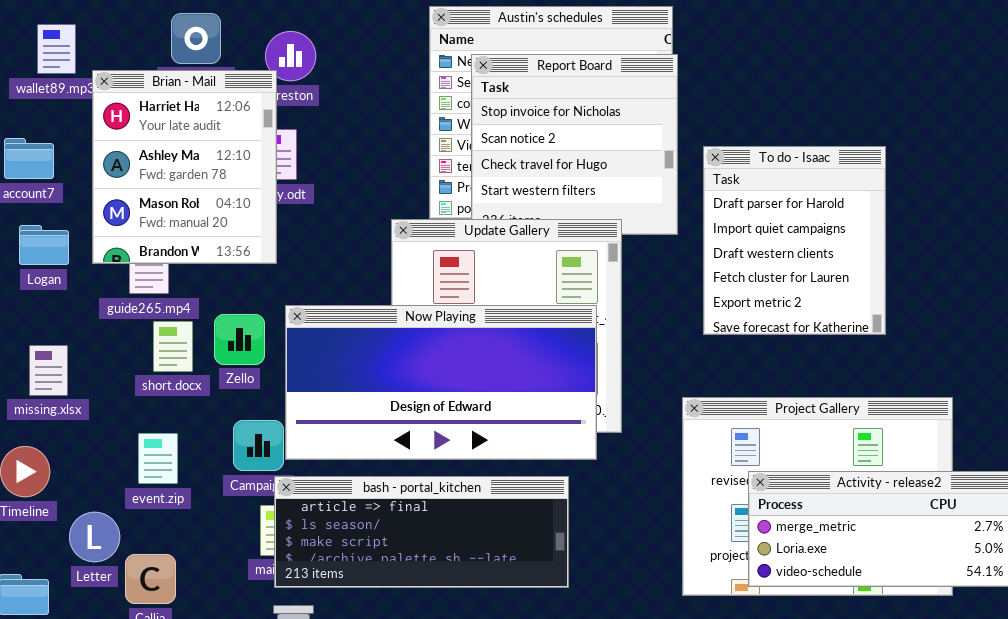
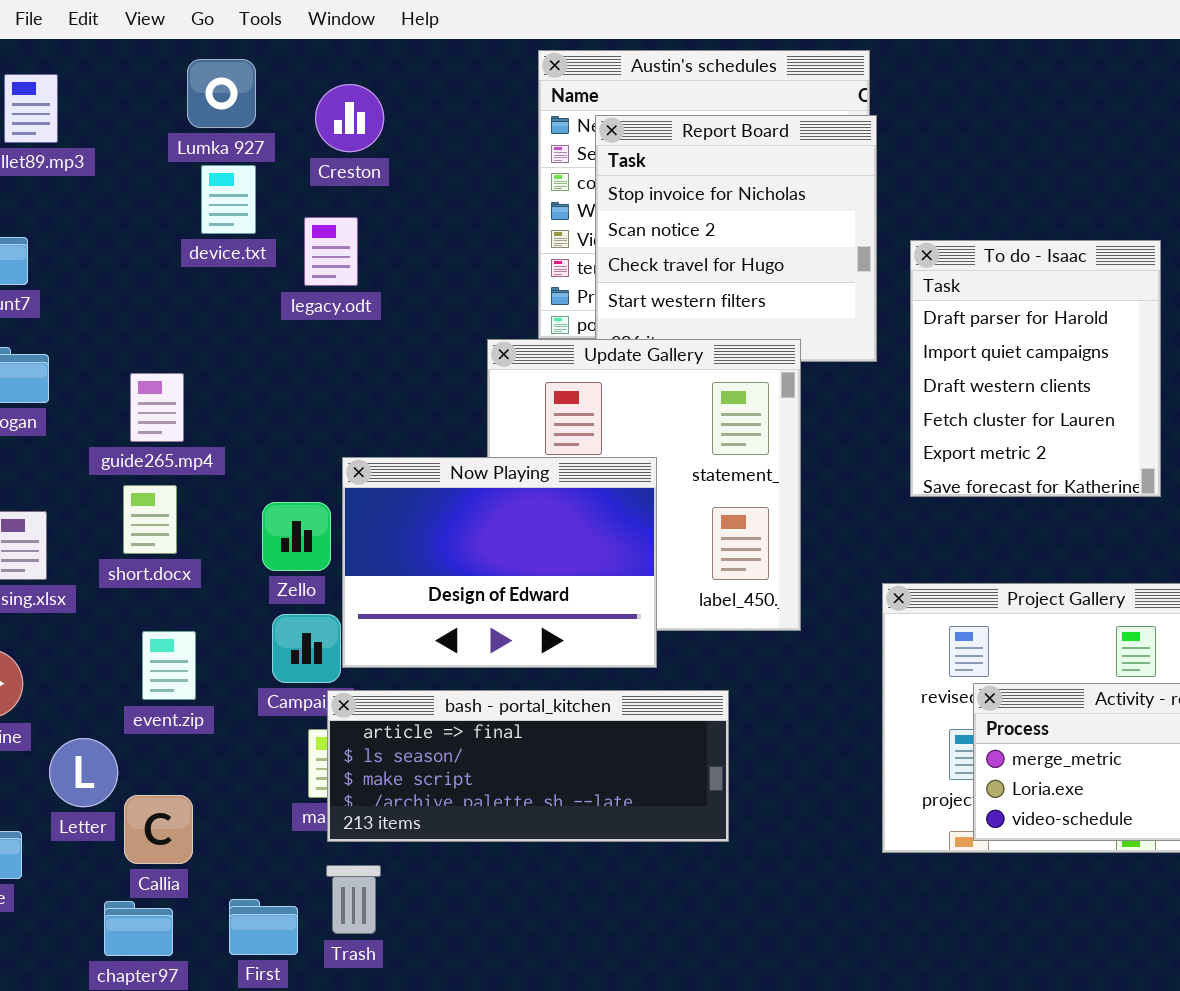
Brian - Mail: [92,70,277,264] -> none, closed
Now Playing: [285,305,597,460] -> [342,457,657,668], resized
Zello: [214,314,265,365] -> [262,502,331,571], moved
short.docx: [153,321,193,372] -> [123,485,177,554], moved

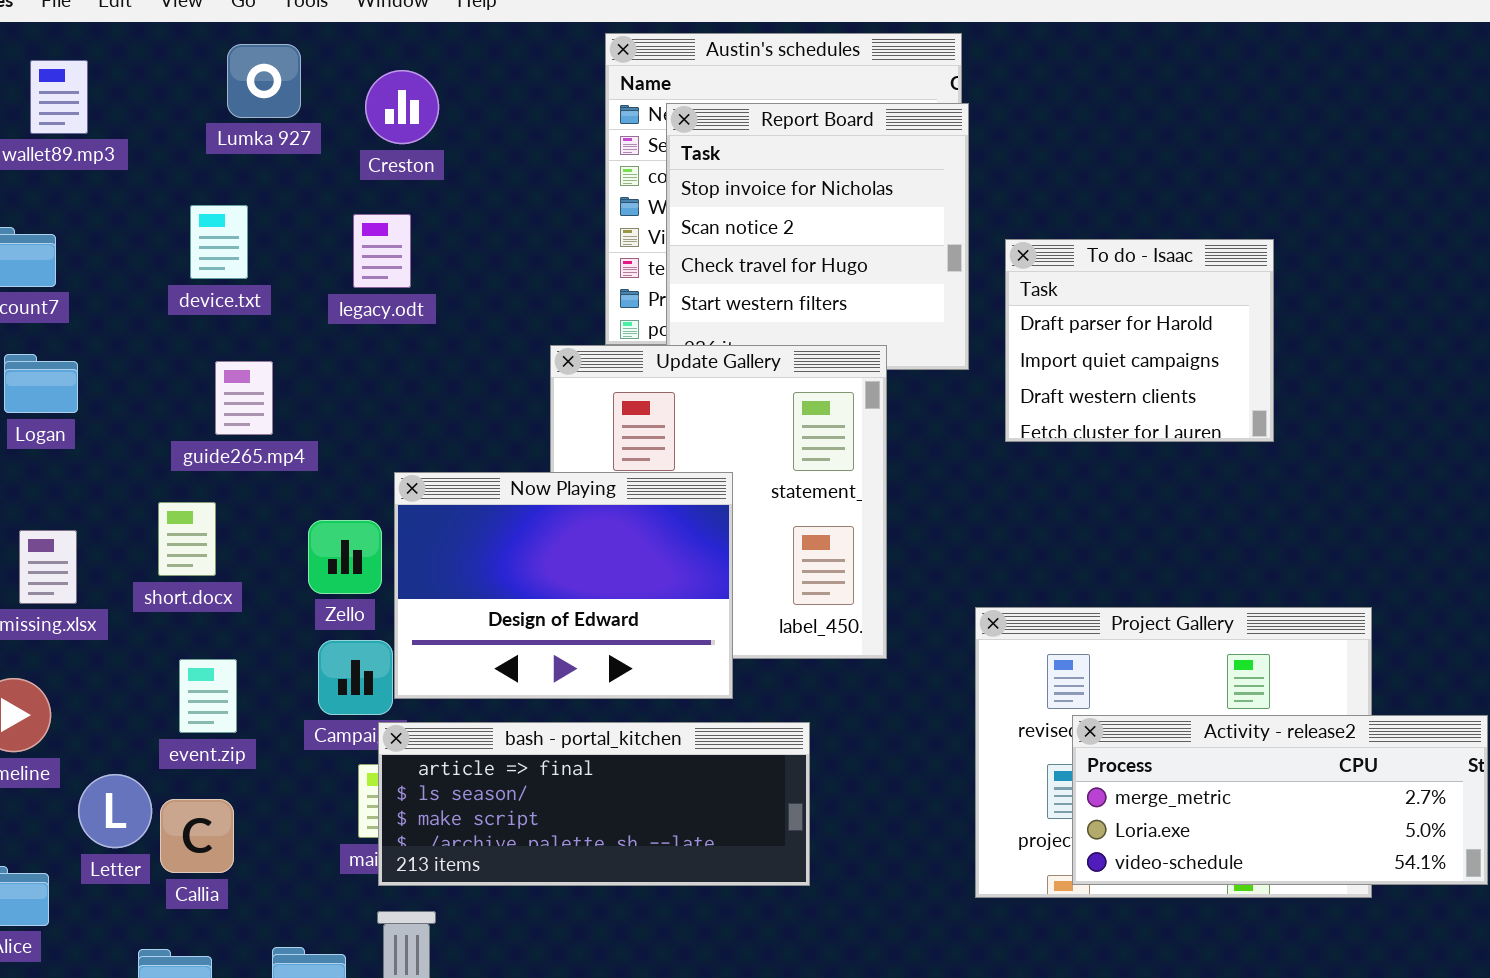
device.txt: [201,165,256,234] -> [190,205,248,279], moved
To do - Isaac: [910,240,1161,497] -> [1005,239,1274,442], resized
guide265.mp4: [130,373,184,442] -> [215,361,273,435], moved
Callia: [124,795,193,864] -> [160,799,234,873], moved

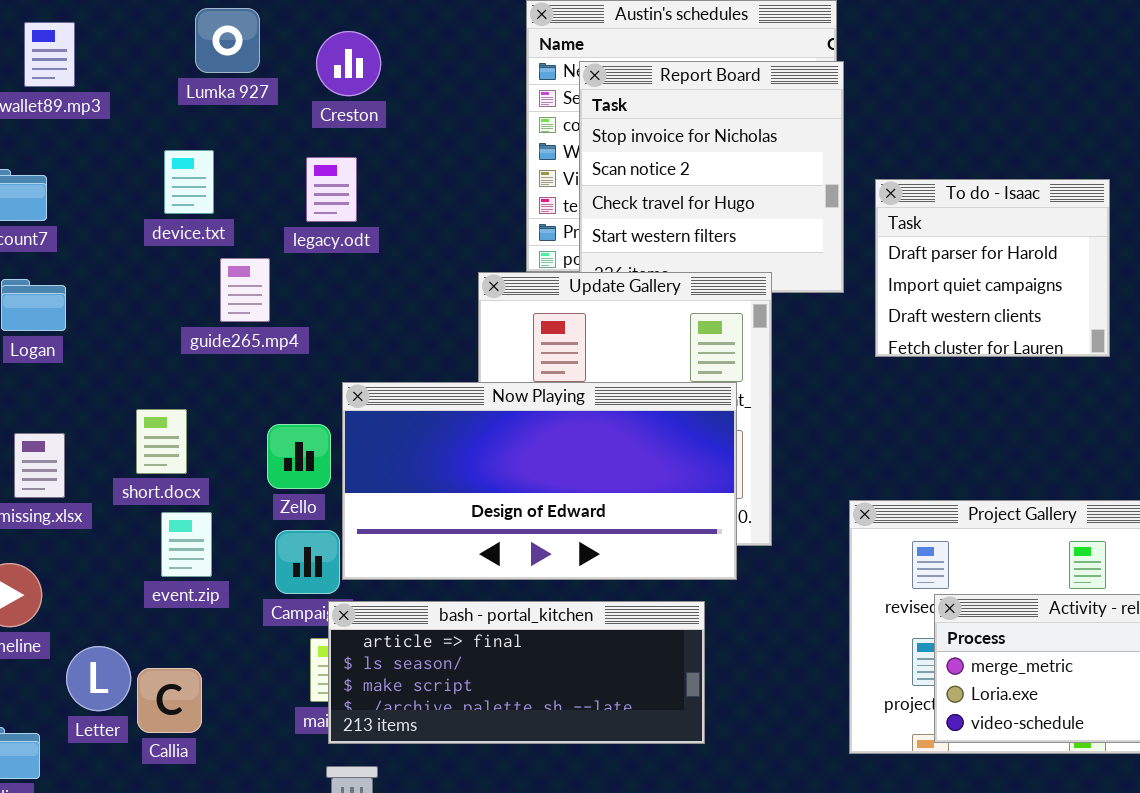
guide265.mp4: [215,361,273,435] -> [220,258,270,322], moved
Now Playing: [394,472,733,699] -> [342,382,737,580], resized
event.zip: [179,659,237,733] -> [161,512,212,577], moved

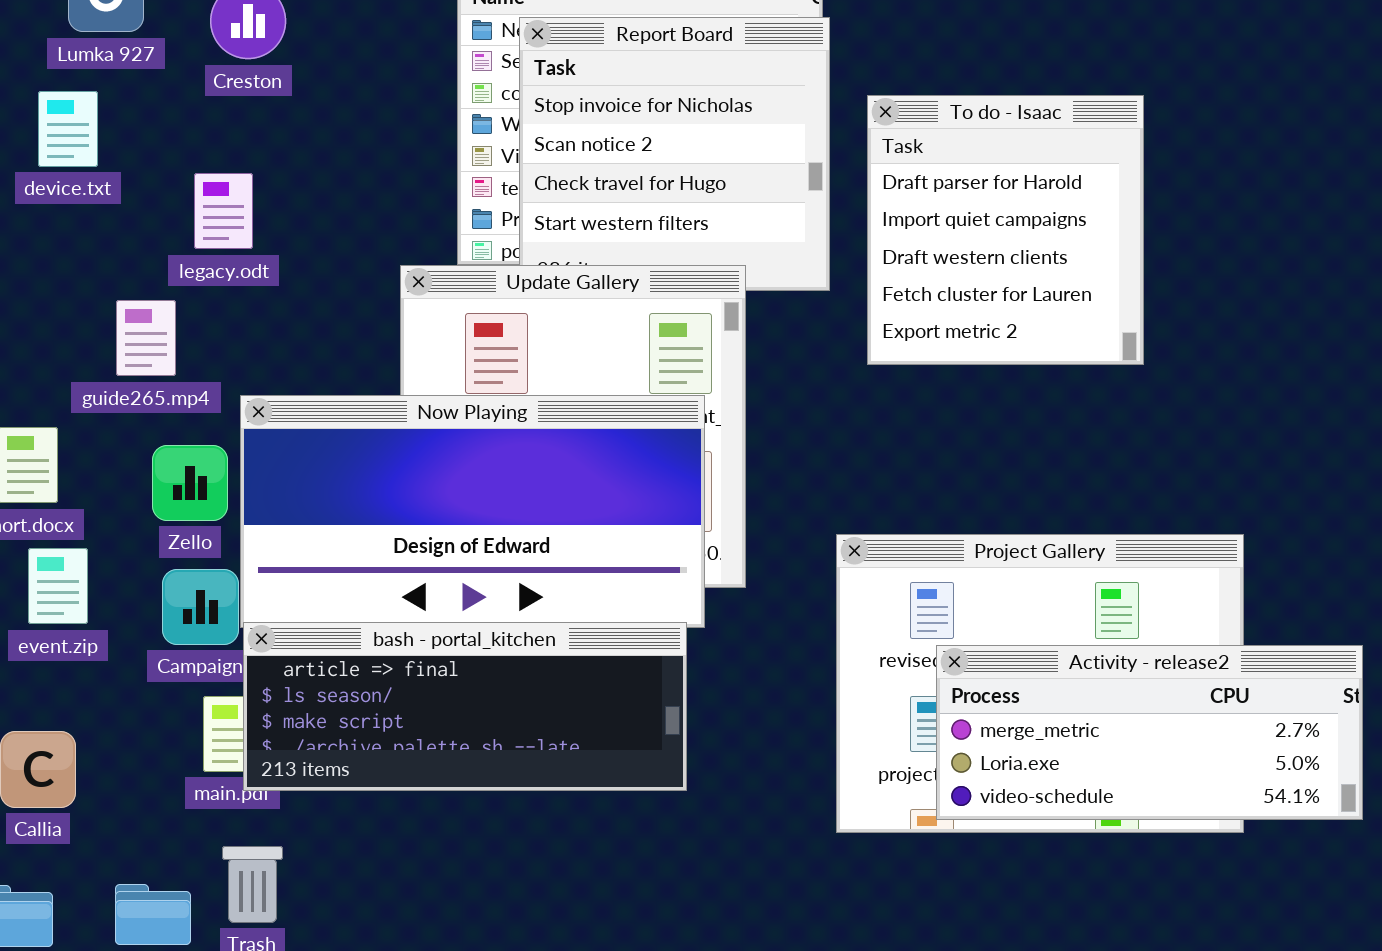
device.txt: [164,150,214,214] -> [38,91,98,167], moved
legacy.odt: [306,157,357,222] -> [194,173,253,249], moved
To do - Isaac: [875,179,1110,357] -> [867,95,1144,365], resized
guide265.mp4: [220,258,270,322] -> [116,300,176,376], moved
bash - portal_kitchen: [328,601,705,744] -> [243,622,687,791], moved

